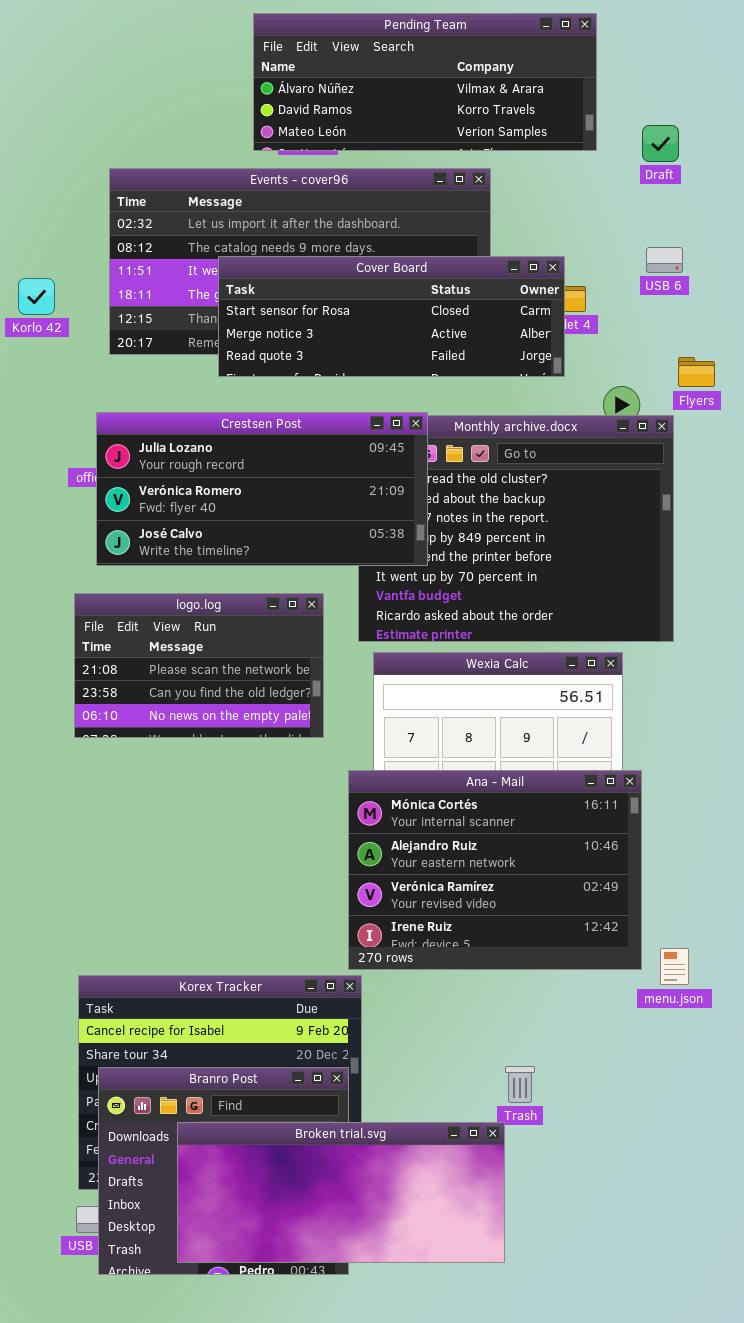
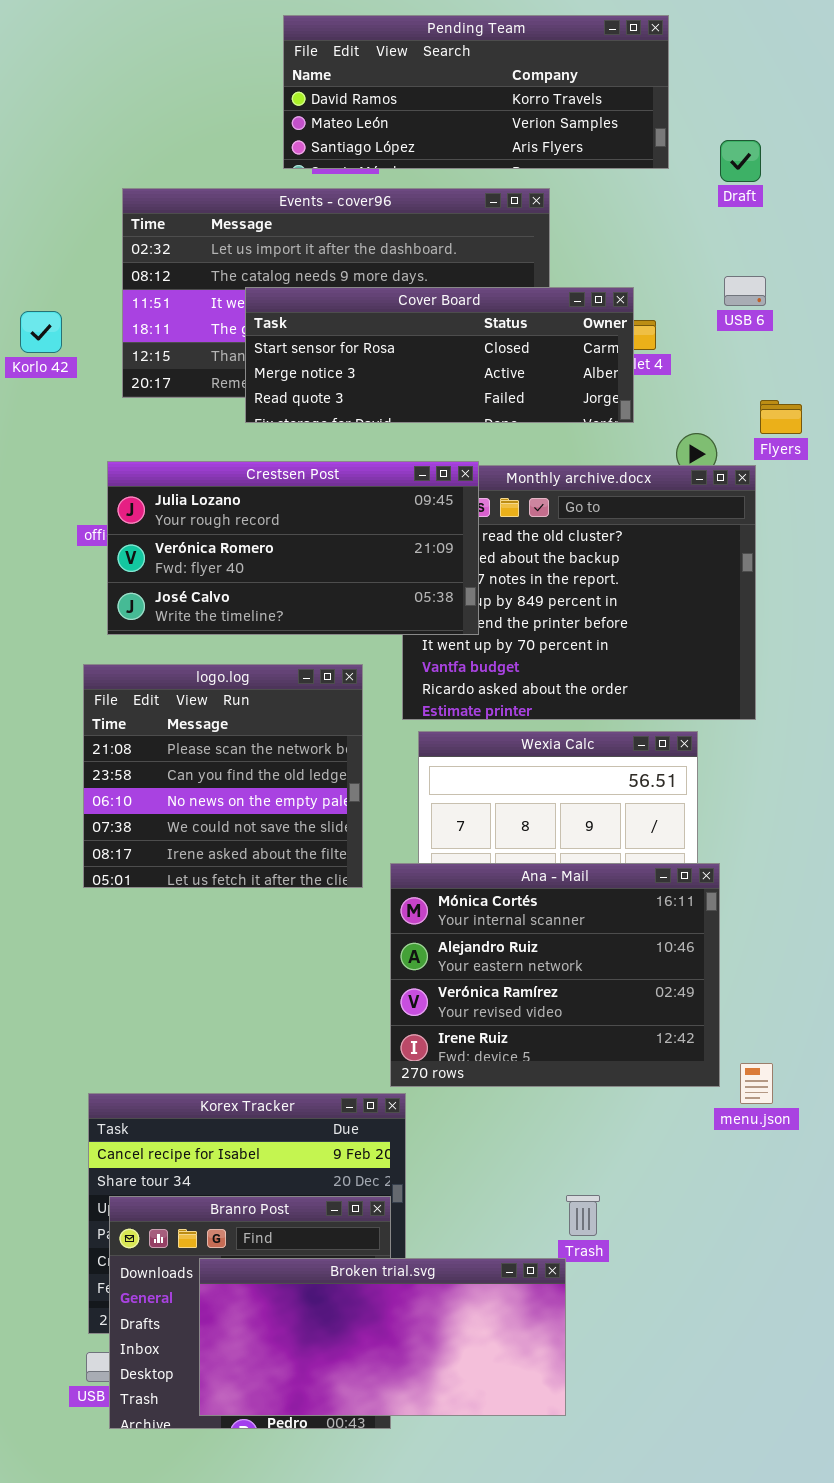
Pending Team: [253,13,597,151] -> [283,15,669,169], scrolled down 1 row
logo.log: [74,593,324,738] -> [83,664,363,888], resized

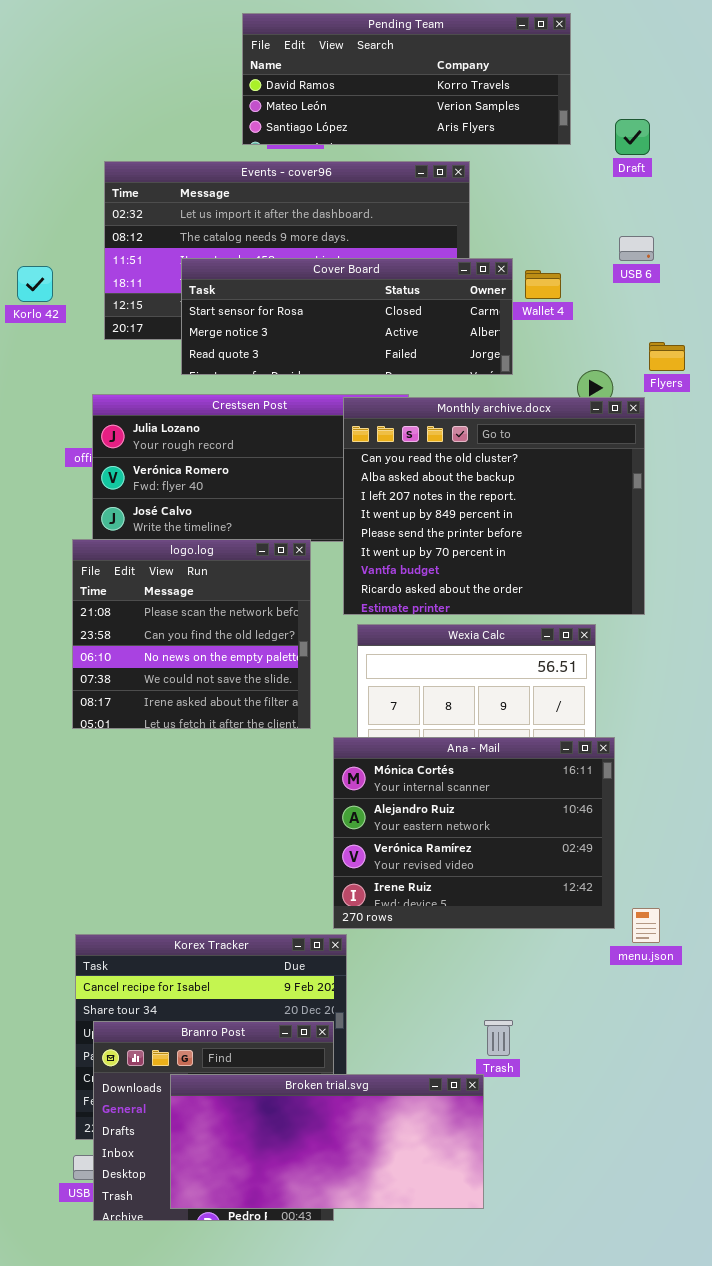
Cover Board: [245,287,634,423] -> [181,258,513,375], moved
Monthly archive.docx: [402,465,756,720] -> [343,397,645,615], raised
logo.log: [83,664,363,888] -> [72,539,311,729], moved

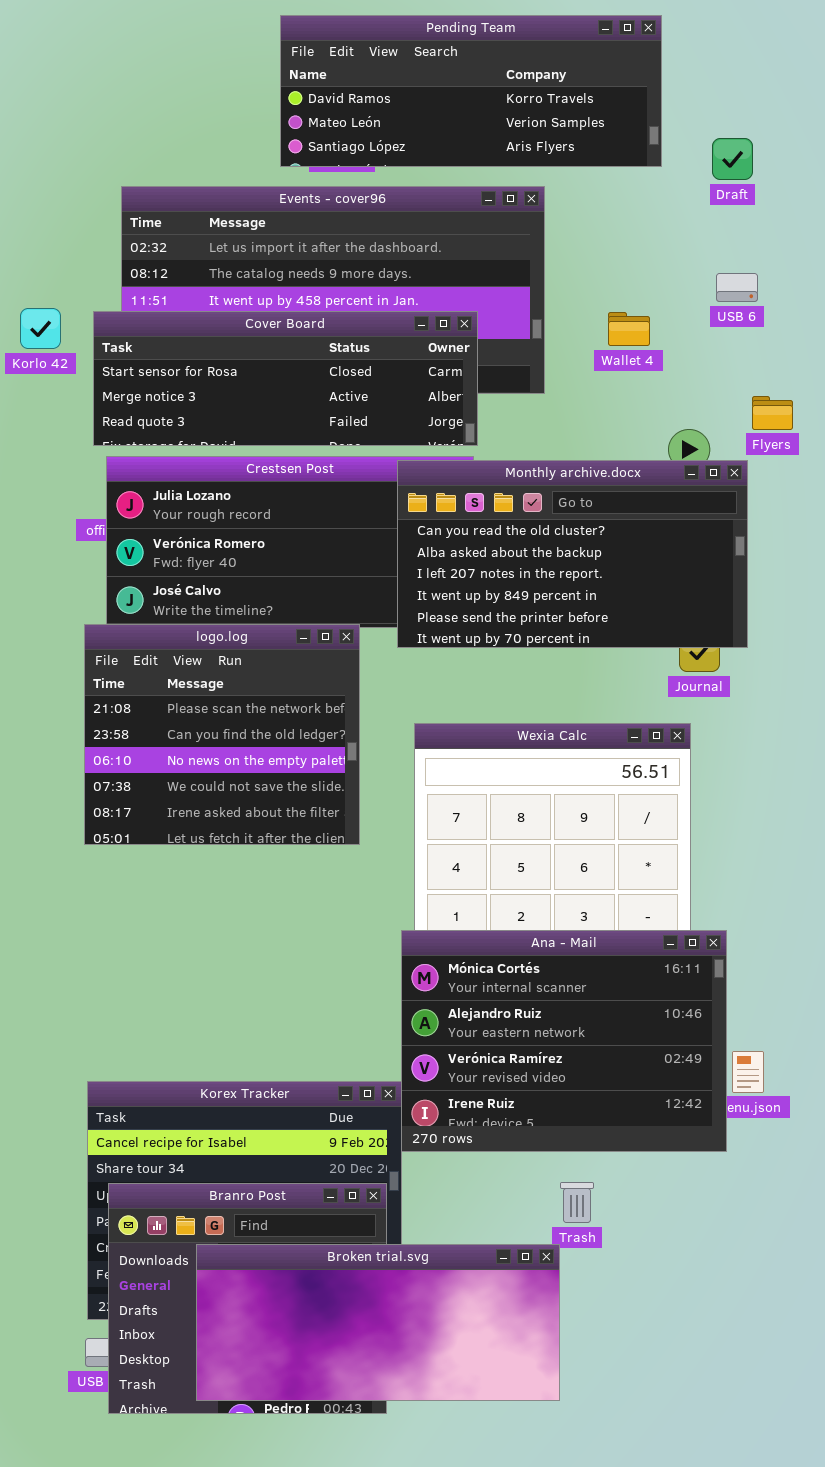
Cover Board: [181,258,513,375] -> [93,311,478,446], moved
Monthly archive.docx: [343,397,645,615] -> [397,460,748,648], resized
Ana - Mail: [333,737,615,929] -> [401,930,727,1152], moved

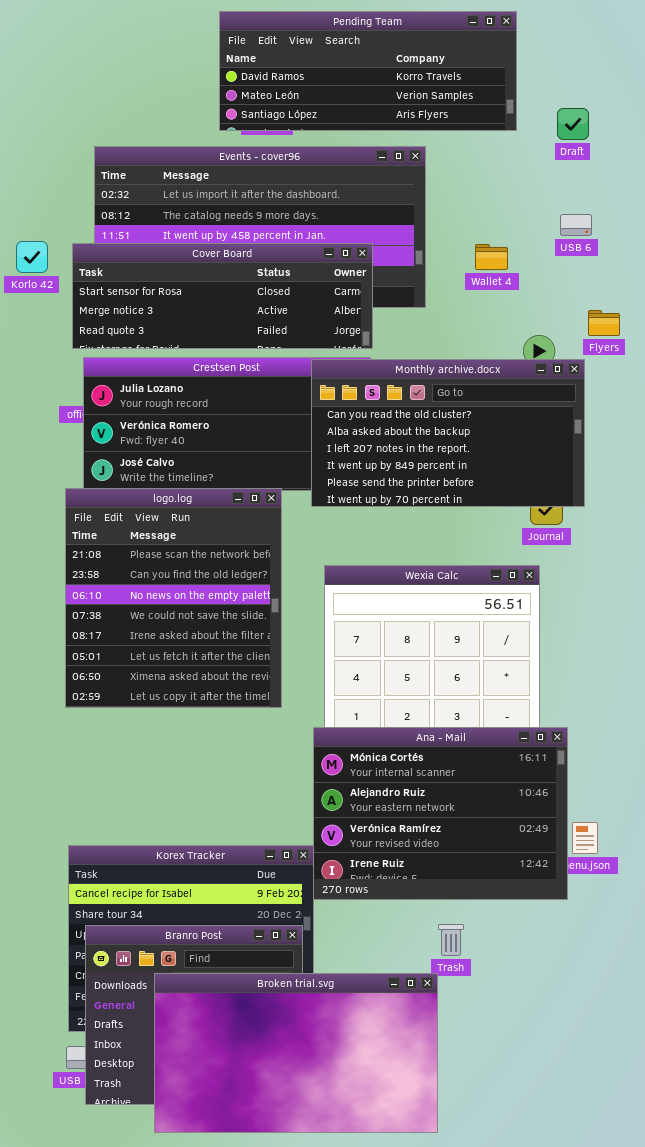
logo.log: [84,624,360,845] -> [65,488,282,708], resized
Broken trial.svg: [196,1244,560,1401] -> [154,973,438,1133], resized

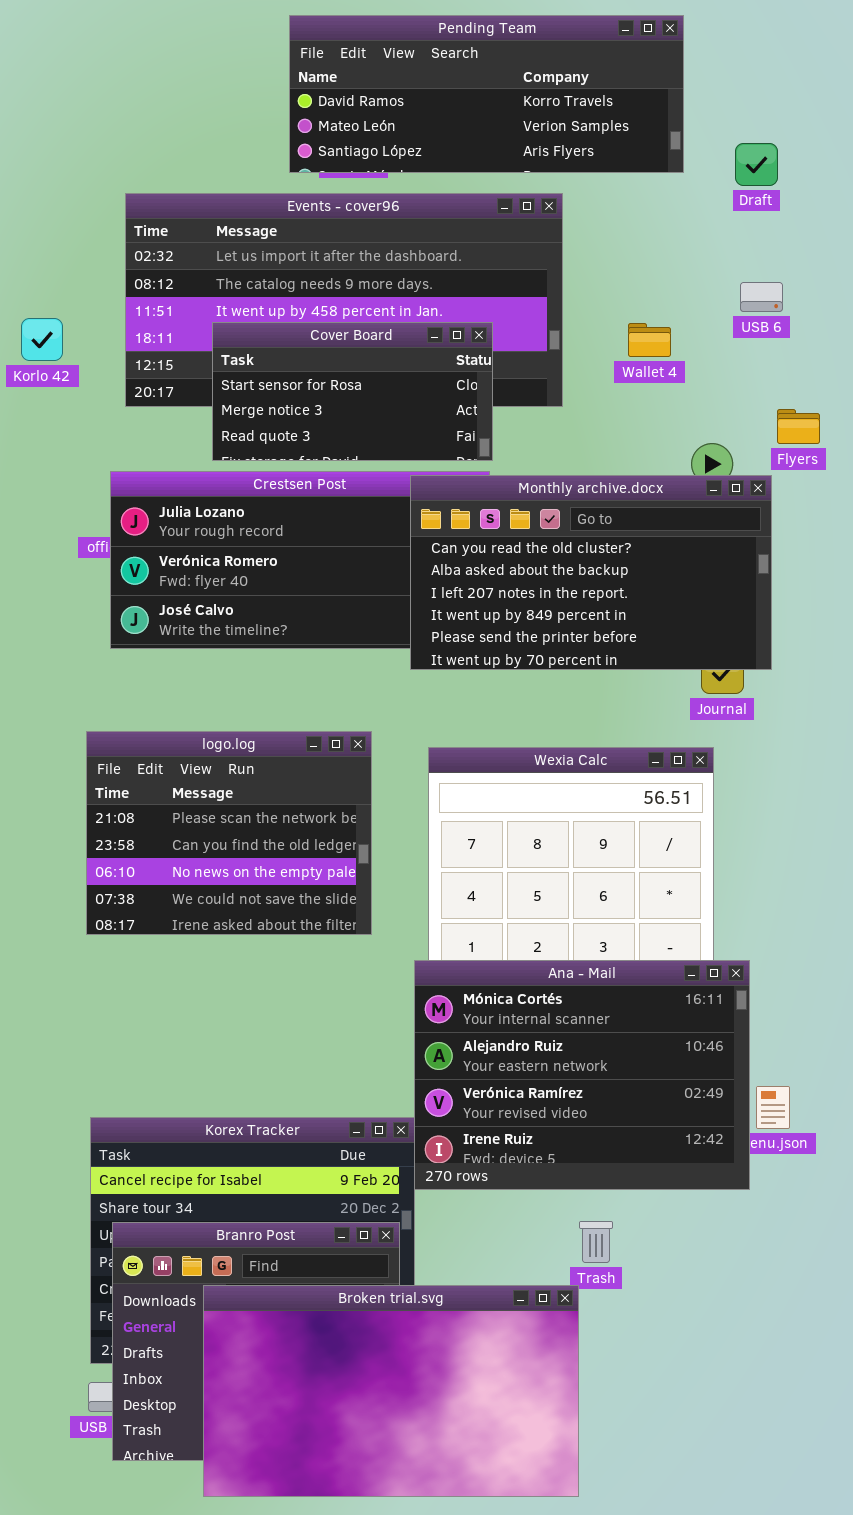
Cover Board: [72,243,373,349] -> [212,322,493,461], resized
logo.log: [65,488,282,708] -> [86,731,372,935], resized

